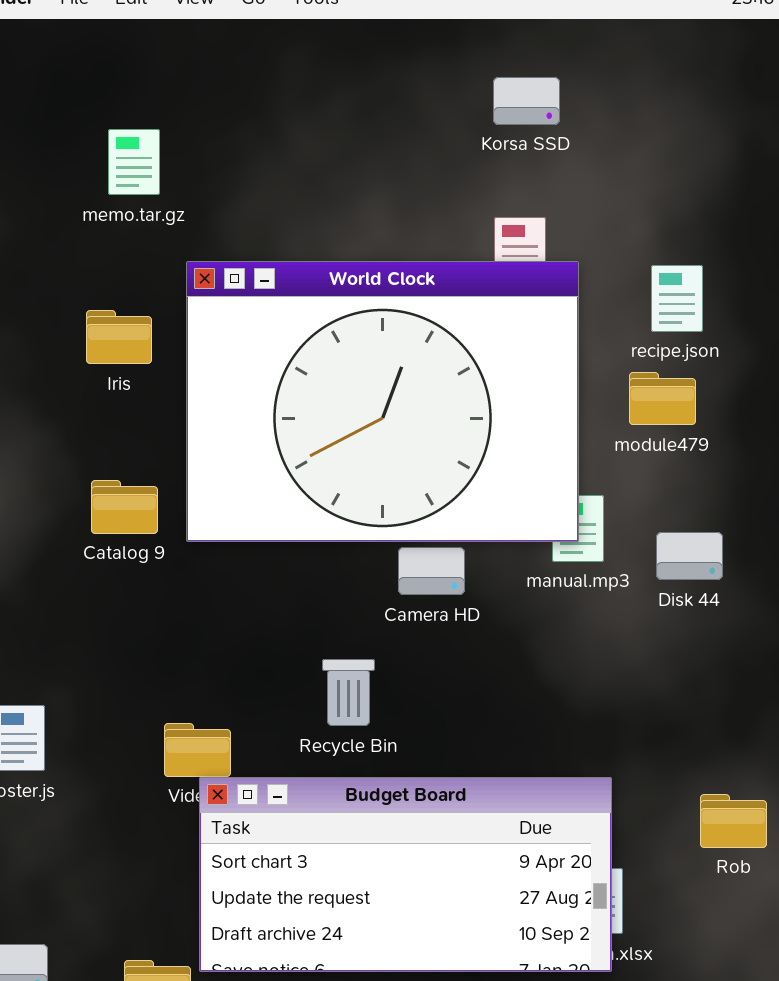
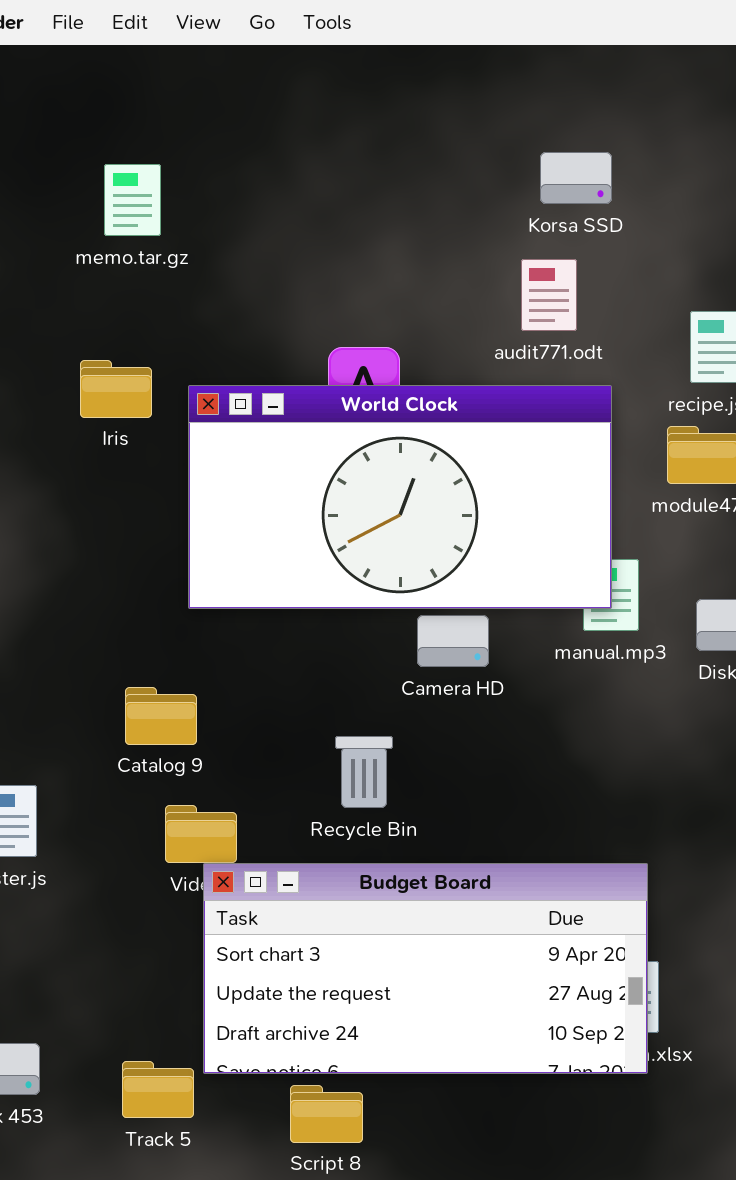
Korsa SSD: [493,77,560,125] -> [540,152,612,204], moved
World Clock: [186,261,579,542] -> [188,385,612,609], resized
Catalog 9: [91,480,158,534] -> [125,687,197,745], moved

